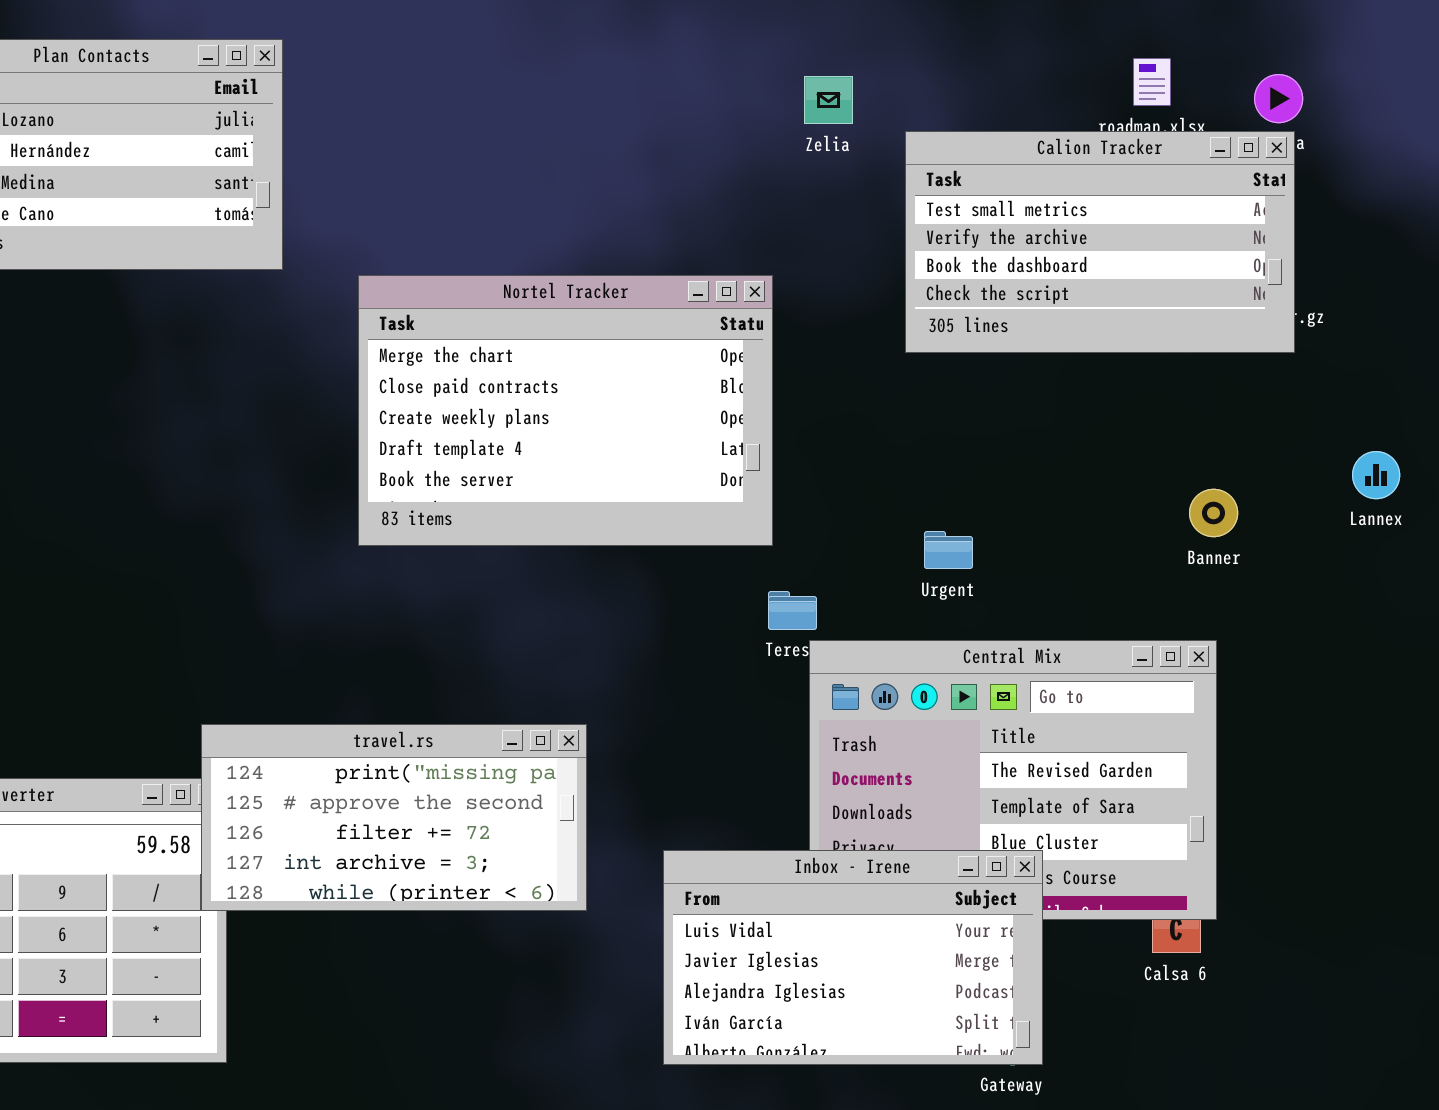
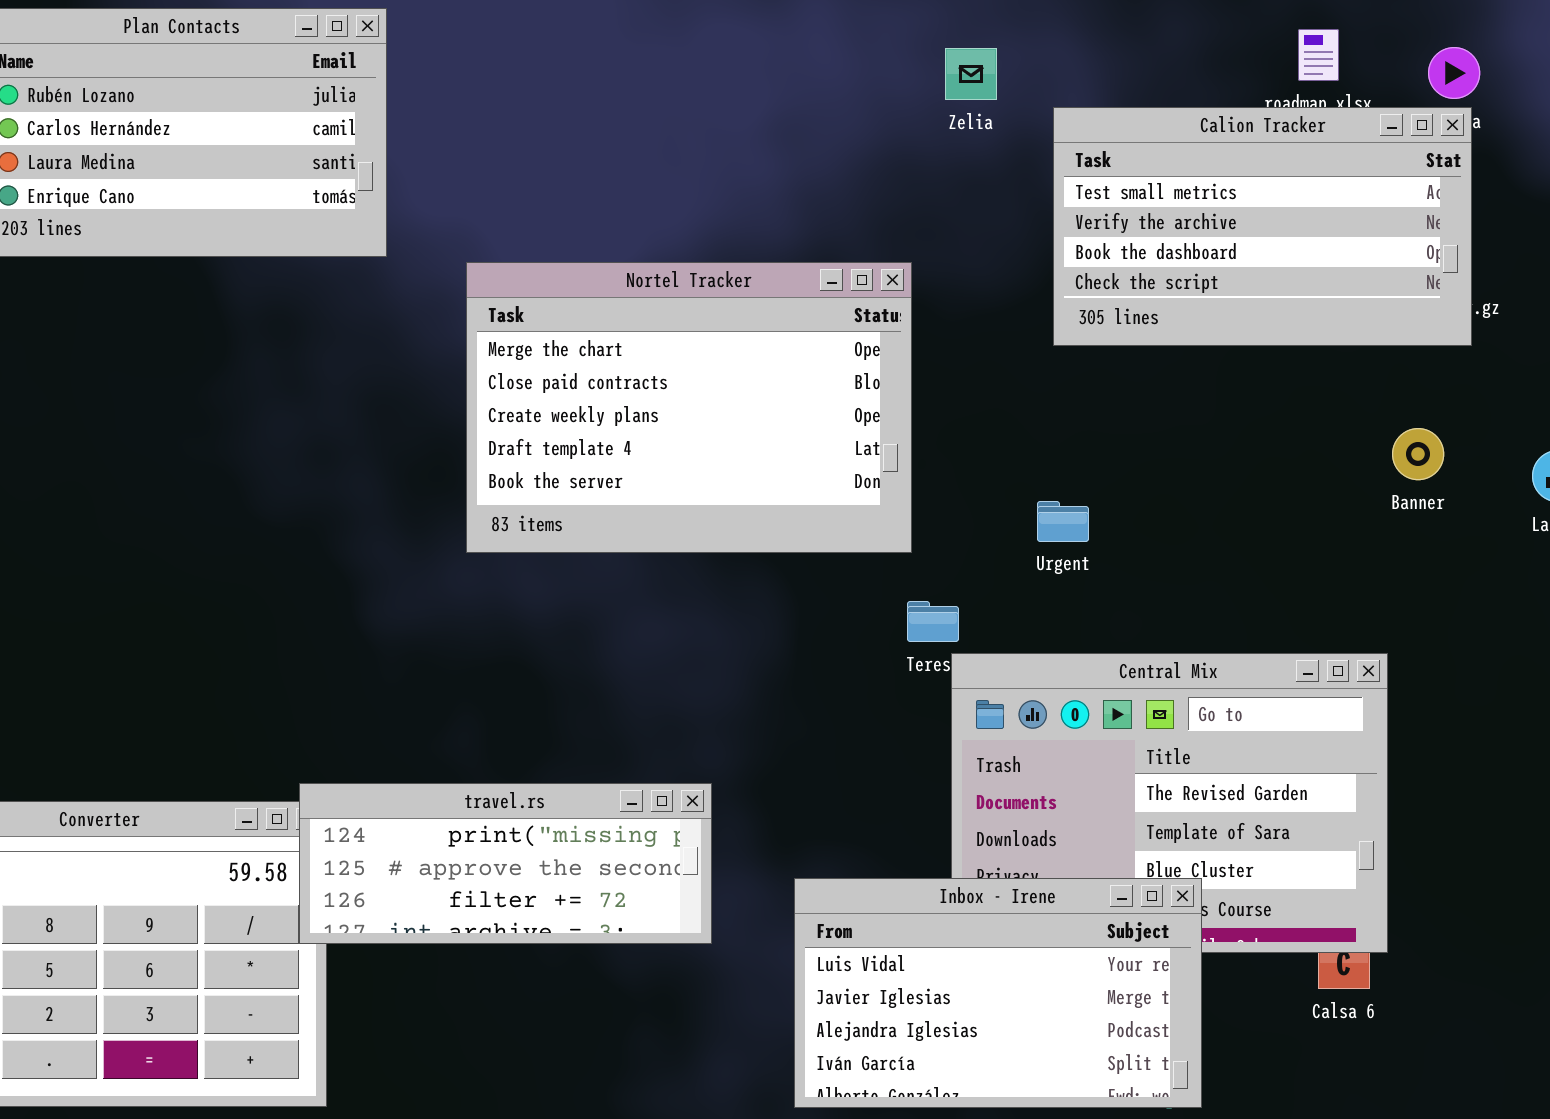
Banner: [1189,489,1238,537] -> [1392,428,1444,480], moved
Urgent: [924,531,973,569] -> [1037,501,1089,542], moved
travel.rs: [201,724,587,911] -> [299,783,712,944], resized

